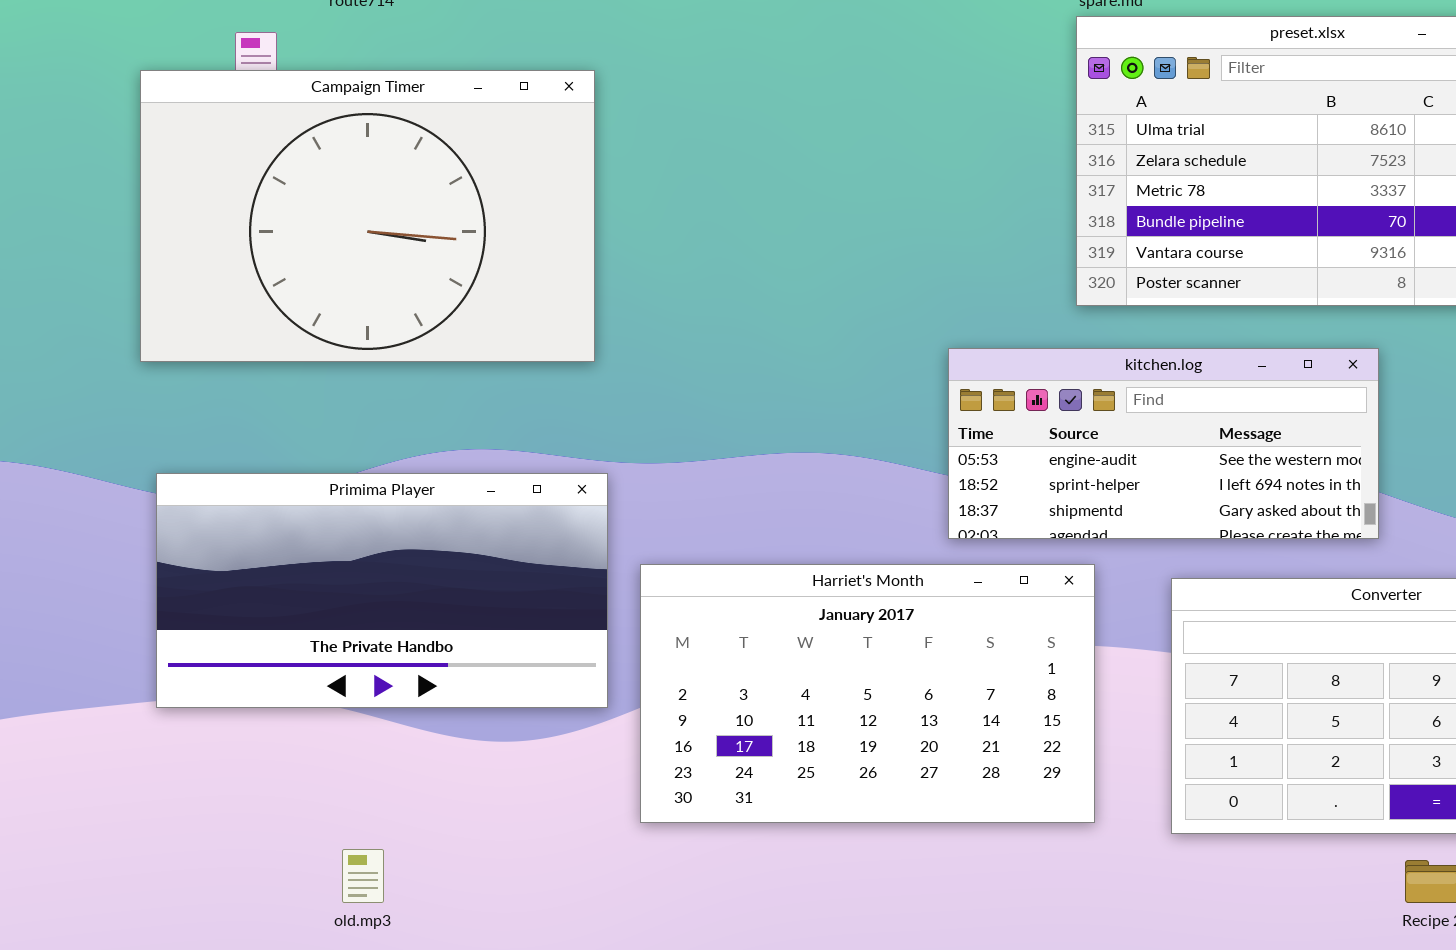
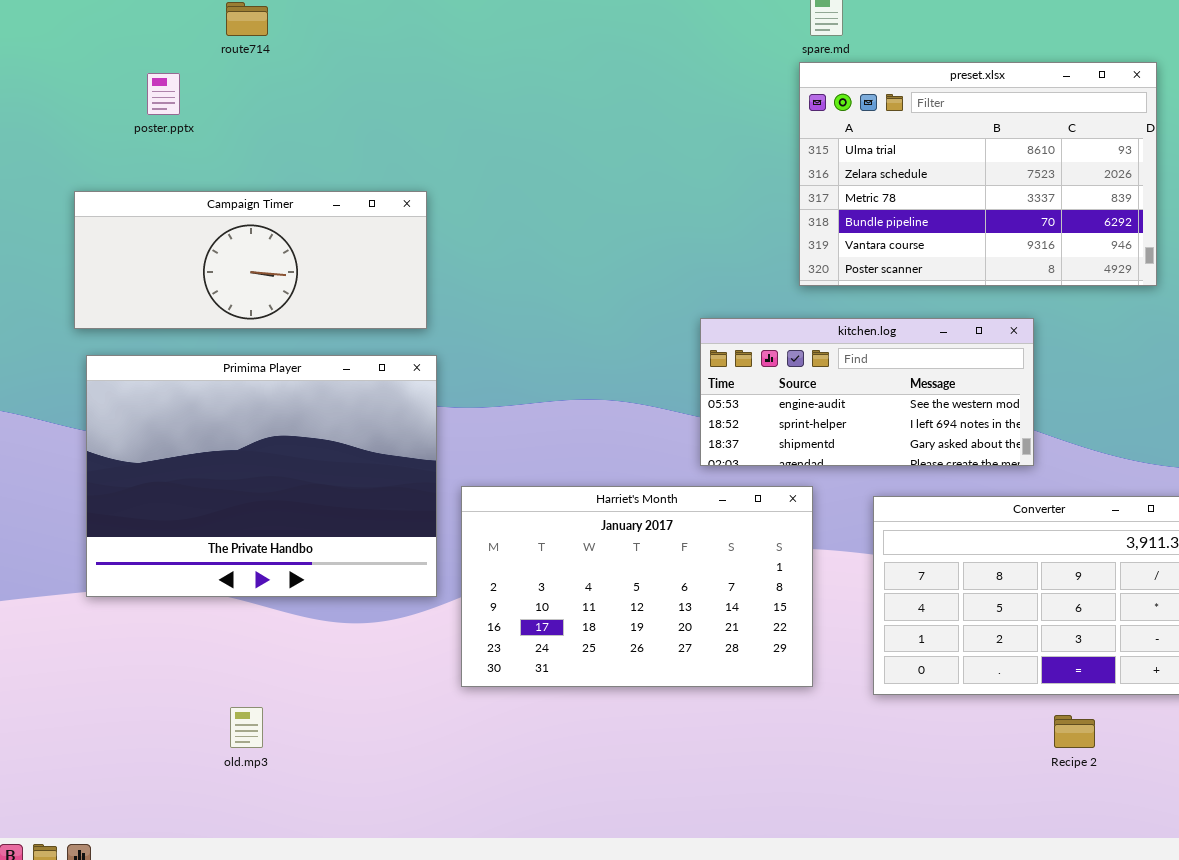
Campaign Timer: [140,70,595,362] -> [74,191,427,329], resized
Primima Player: [156,473,608,708] -> [86,355,437,597], resized

